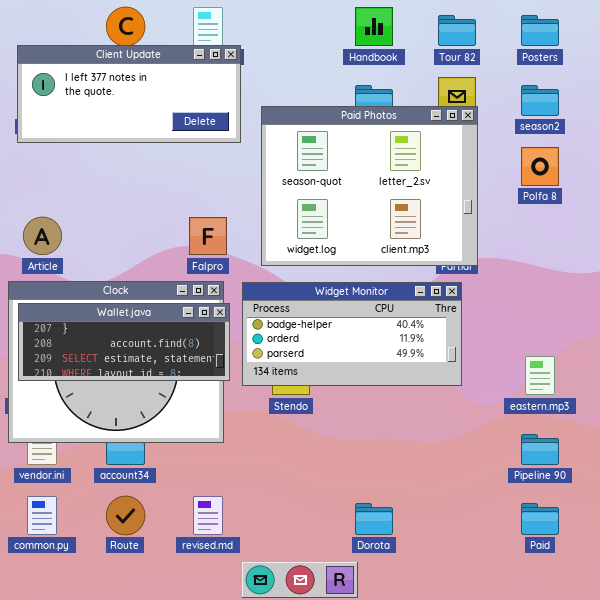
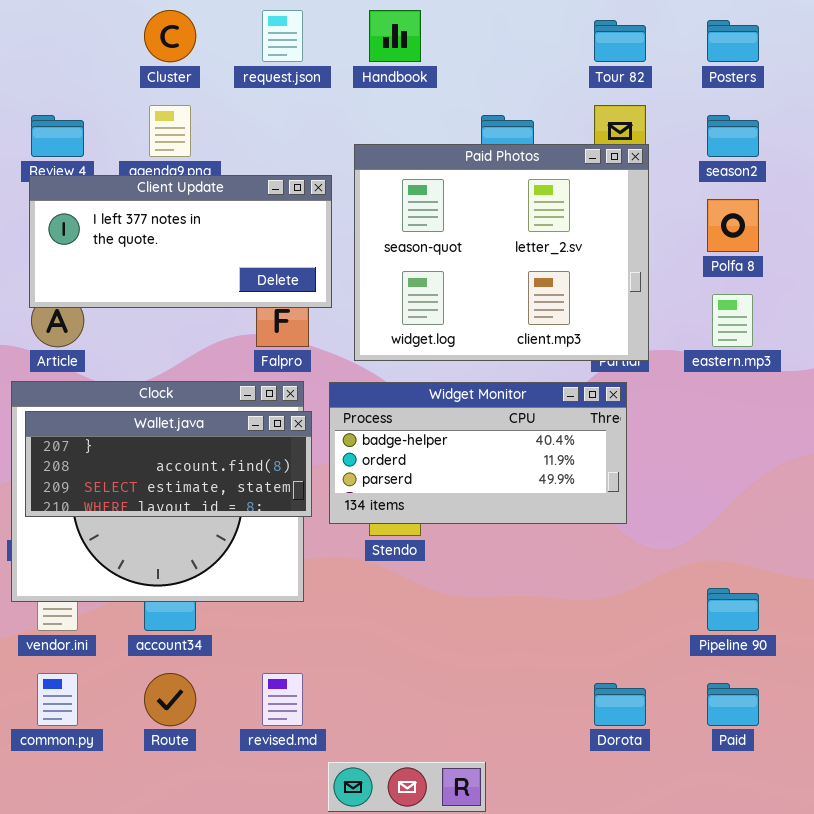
Handbook: [355,7,393,46] -> [369,10,421,62], moved
Client Update: [17,45,241,143] -> [29,175,332,308], moved
eastern.mp3: [525,356,555,395] -> [712,294,753,347], moved
Dorota: [355,503,393,535] -> [594,683,646,726], moved

